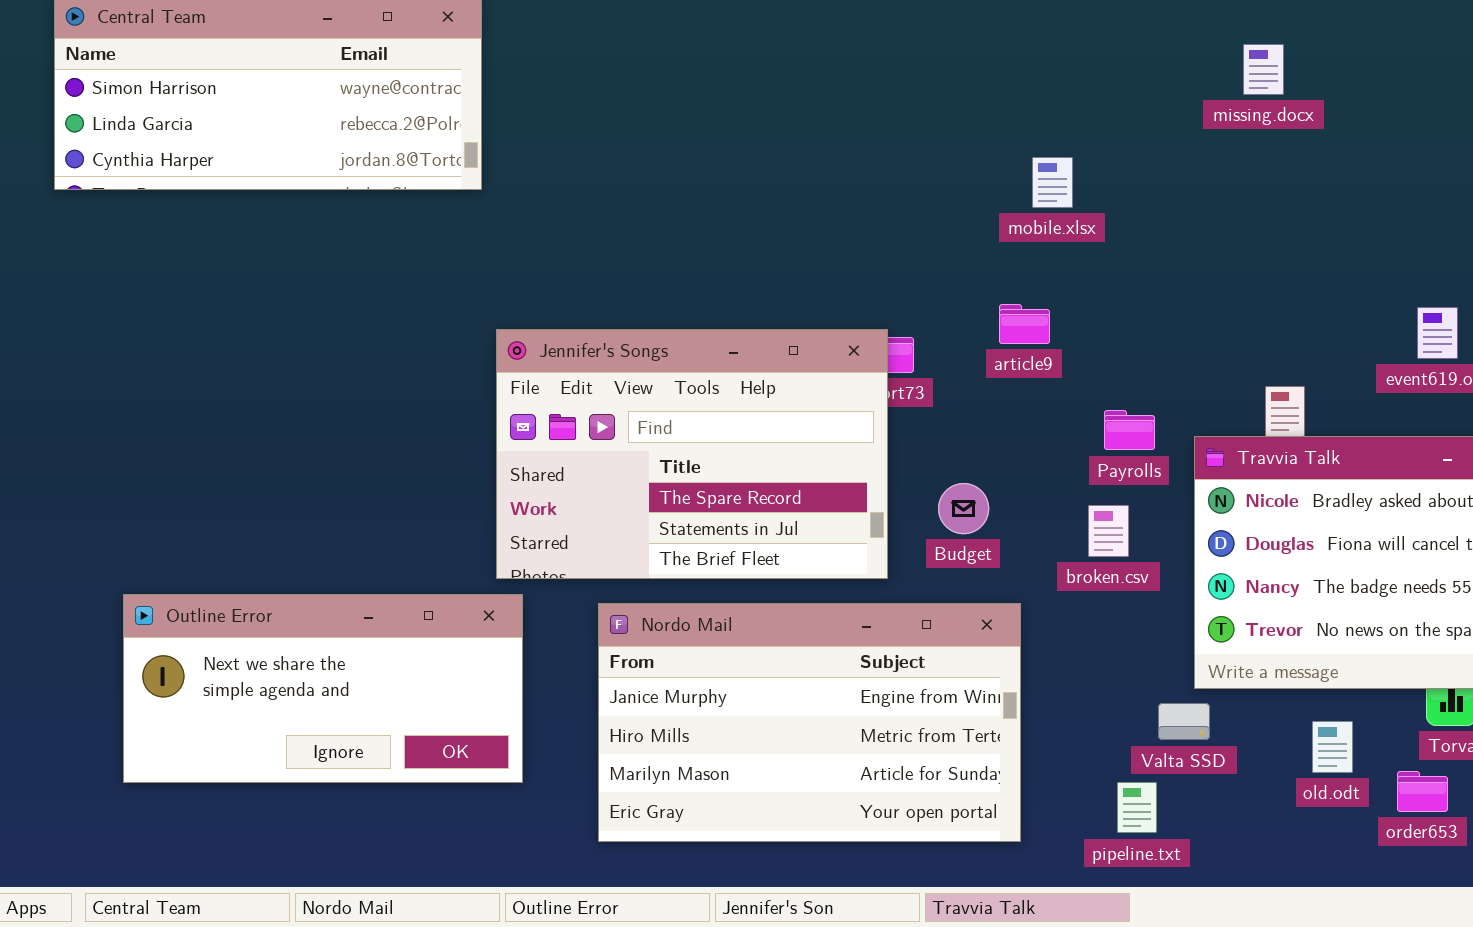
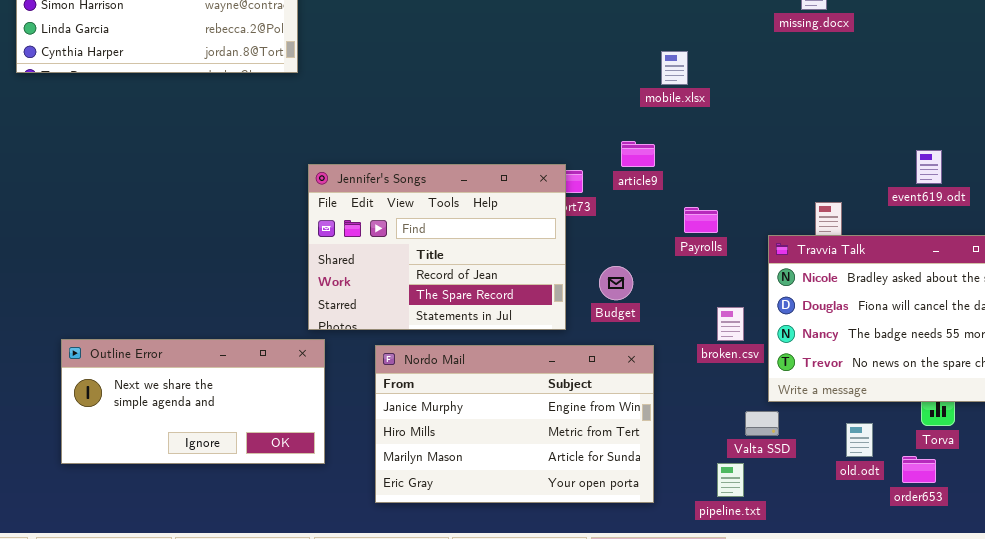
article9: [999,304,1050,344] -> [621,141,655,167], moved
Jennifer's Songs: [496,329,888,579] -> [308,164,566,330], scrolled up 1 row
Payrolls: [1104,410,1155,450] -> [684,207,718,233], moved
broken.csv: [1088,505,1129,557] -> [717,307,744,341], moved

